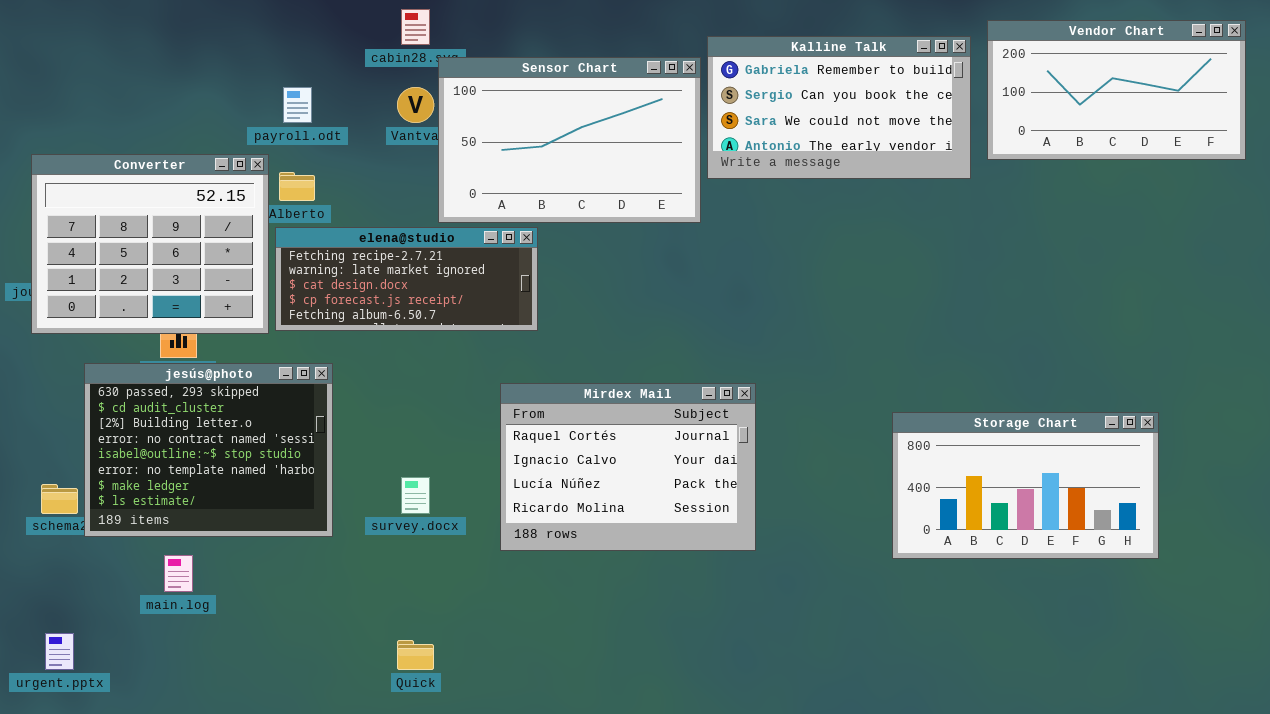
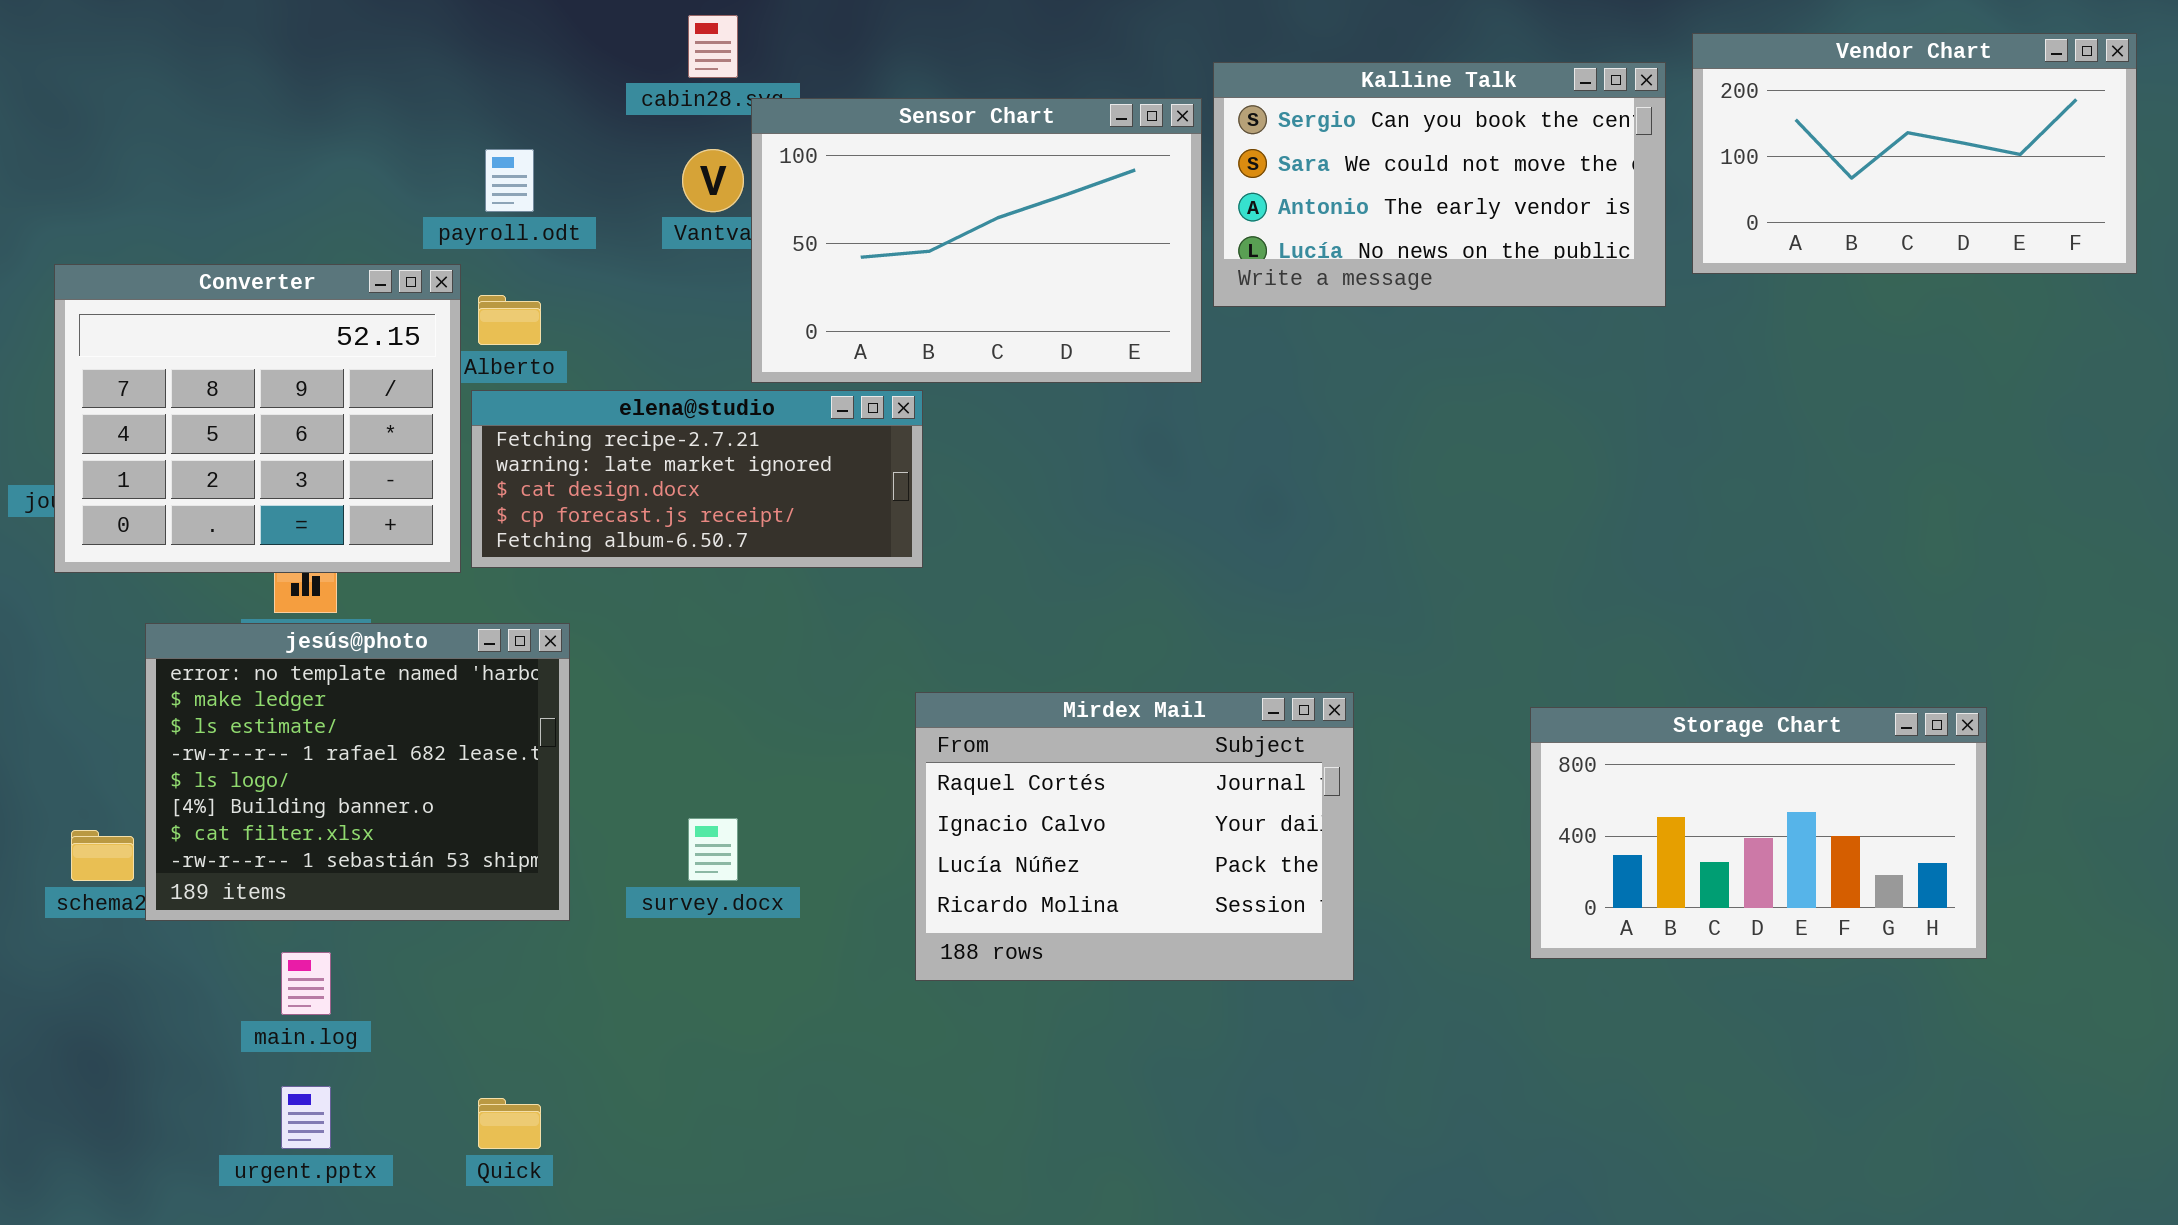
Kalline Talk: [707,36,971,179] -> [1213,62,1666,307], scrolled down 1 row
jesús@photo: [84,363,333,537] -> [145,623,570,921], scrolled down 5 rows
Mirdex Mail: [500,383,756,551] -> [915,692,1354,981], moved
urgent.pptx: [45,633,74,670] -> [281,1086,331,1149], moved
Quick: [397,640,434,670] -> [478,1098,541,1149], moved

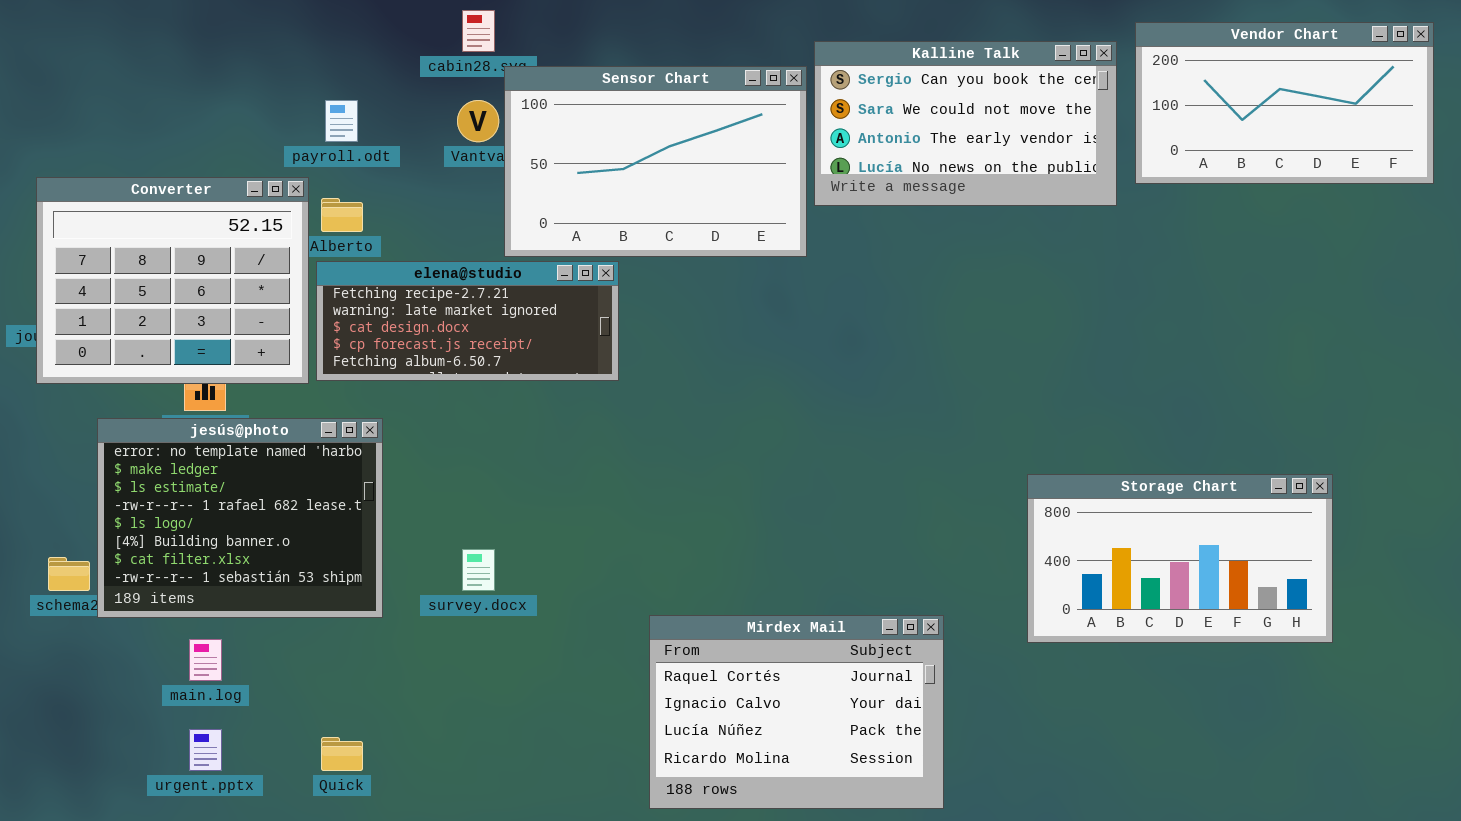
Mirdex Mail: [915,692,1354,981] -> [649,615,944,809], moved

